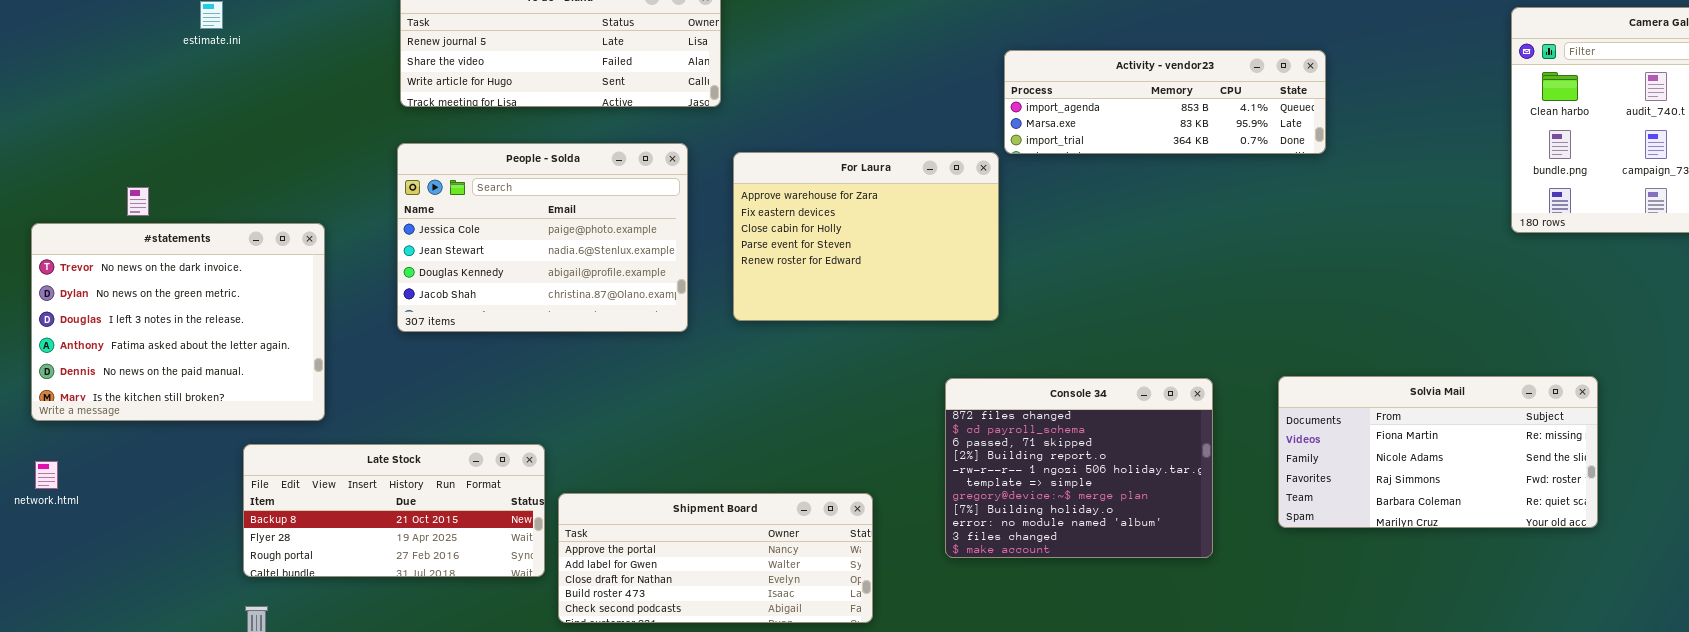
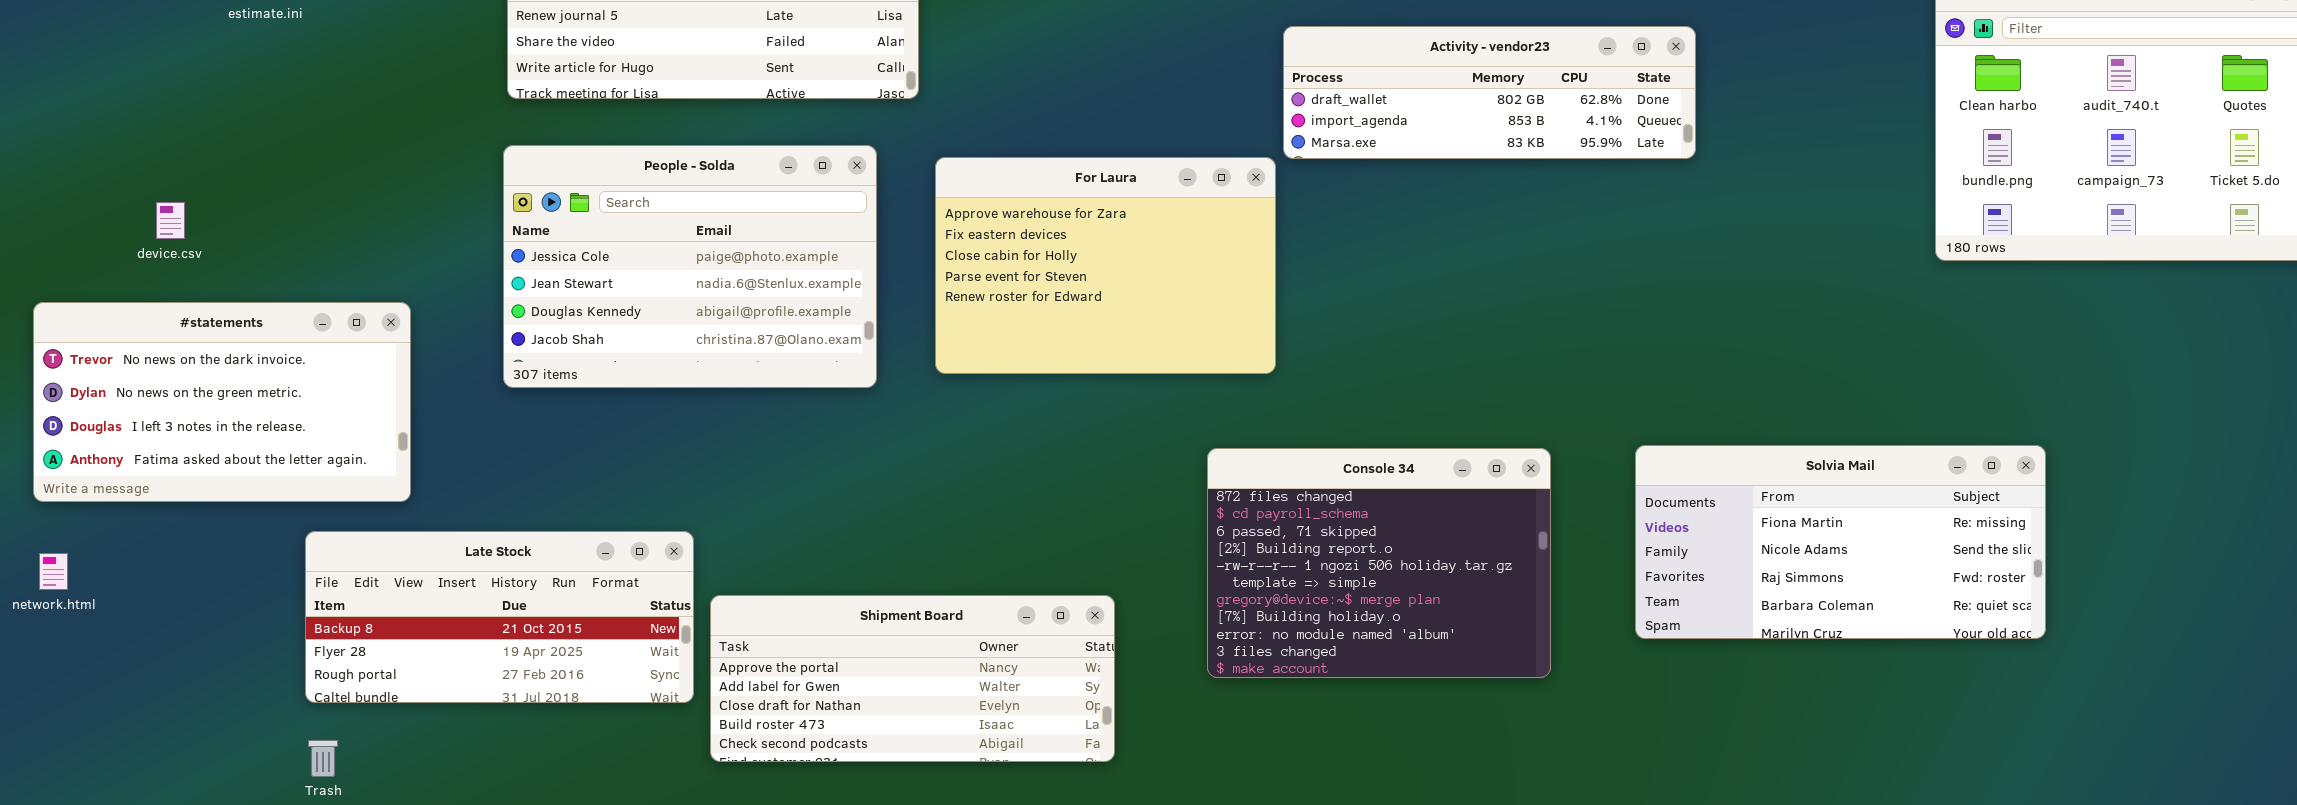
Activity - vendor23: [1004,50,1326,154] -> [1283,26,1696,159], scrolled up 1 row
#statements: [31,223,325,421] -> [33,302,411,502], resized

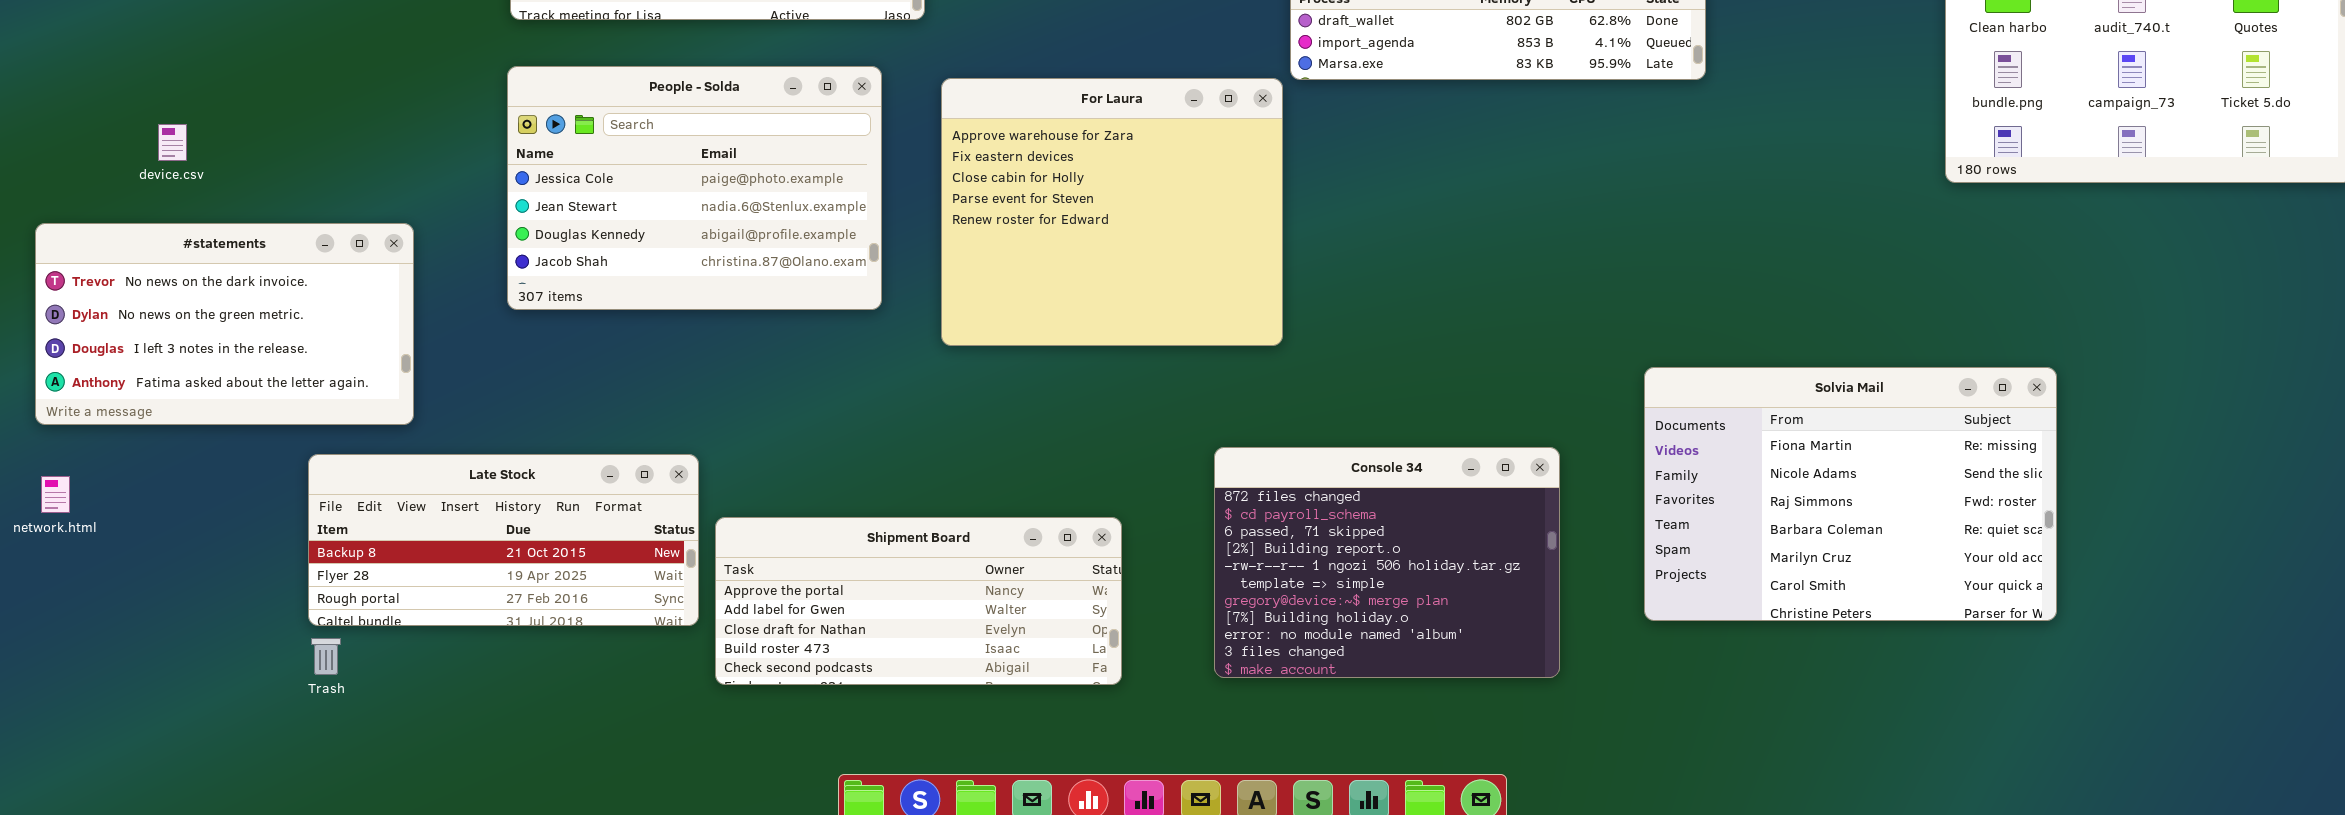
For Laura: [935,157,1276,374] -> [941,78,1283,346], resized
Solvia Mail: [1635,445,2046,639] -> [1644,367,2057,621], resized
Console 34: [1207,448,1551,678] -> [1214,447,1560,678], moved
Trash: [308,740,338,777] -> [311,638,341,675], moved

